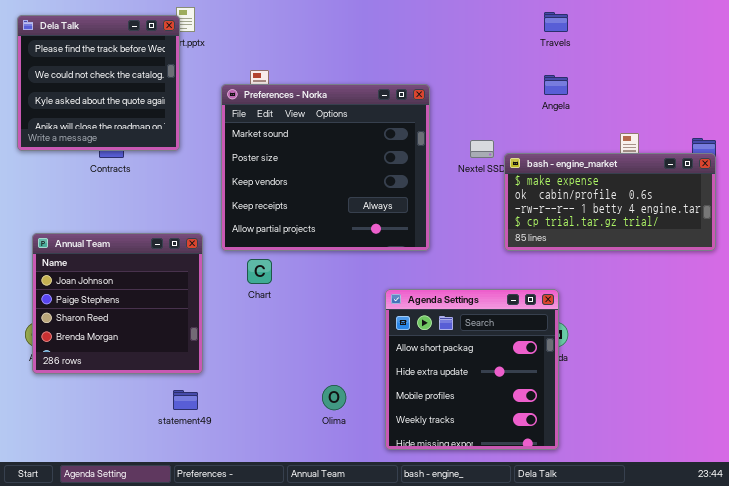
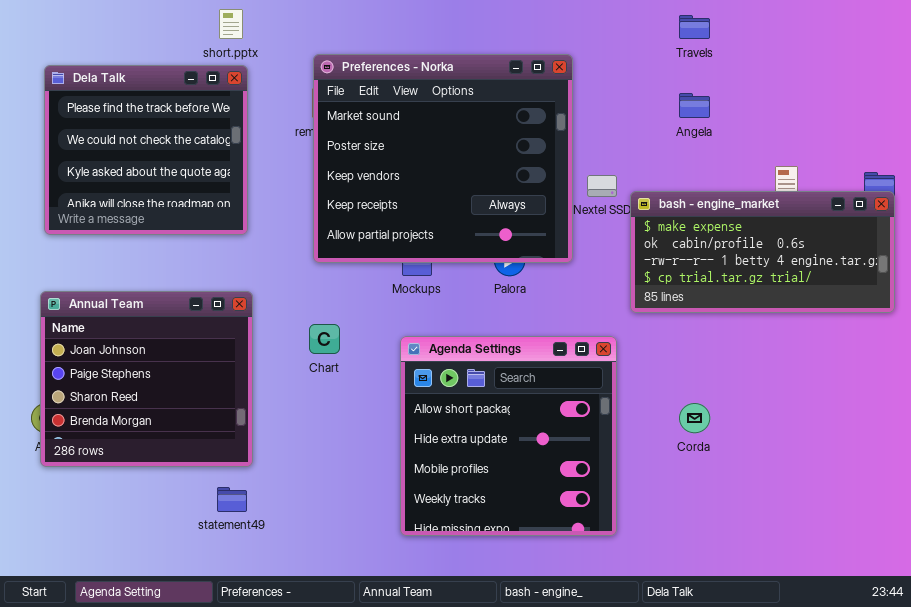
Dela Talk: [17,15,180,151] -> [44,65,248,235], moved
Preferences - Norka: [221,84,430,251] -> [313,54,573,263], moved
Agenda Settings: [385,289,559,450] -> [400,336,617,536], moved

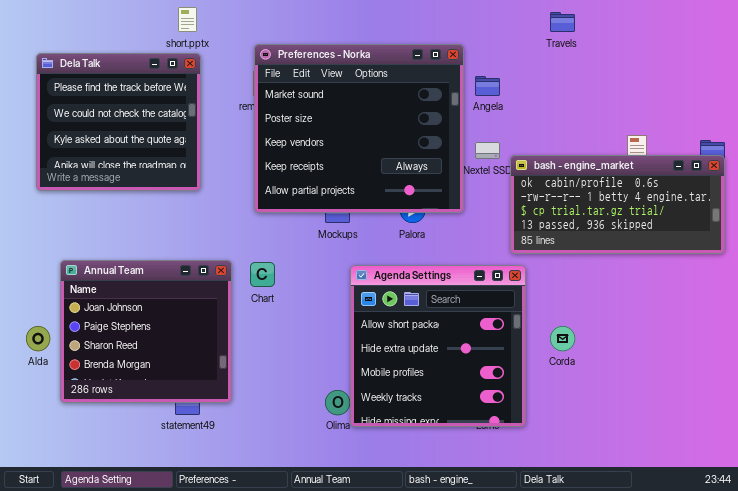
Angela: [679,93,710,118] -> [475,76,500,96], moved
bash - engine_market: [630,191,895,313] -> [510,155,725,254], scrolled down 1 row
Annual Team: [40,291,253,467] -> [60,260,232,403], moved
Agenda Settings: [400,336,617,536] -> [350,265,526,427], moved

